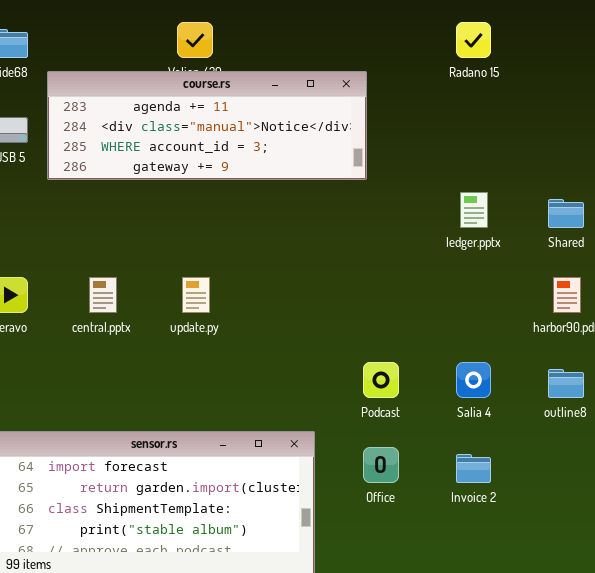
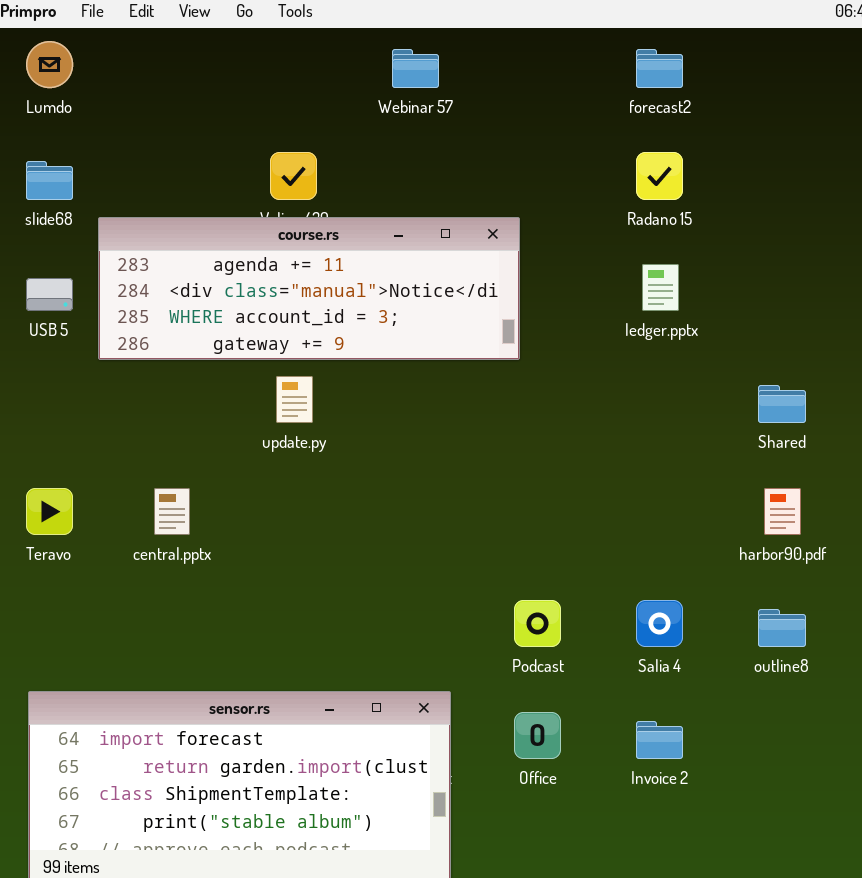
ledger.pptx: [460,192,488,228] -> [642,264,679,311], moved
update.py: [182,277,210,313] -> [276,376,313,423], moved

